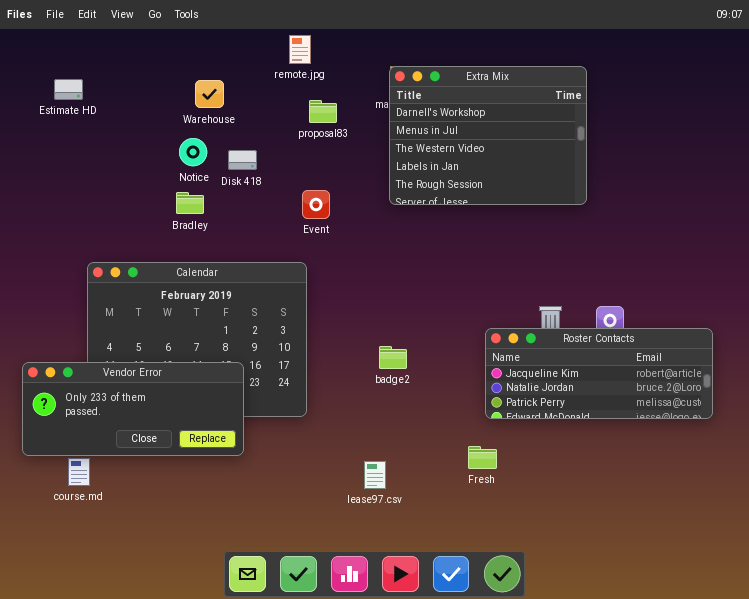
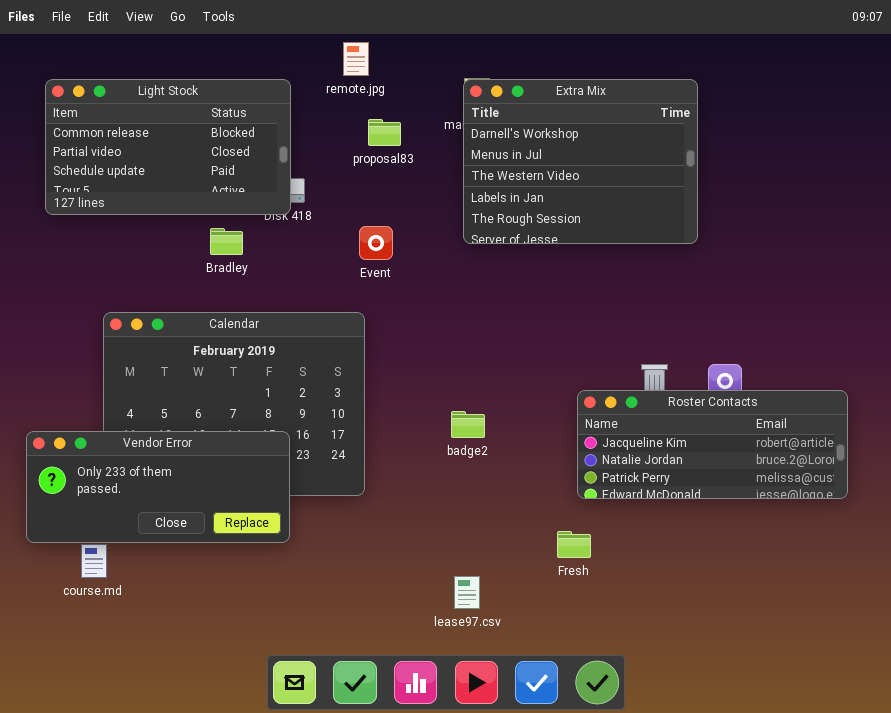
Light Stock: none -> [45,79,291,215], opened
lease97.csv: [364,461,386,489] -> [454,576,480,609], moved

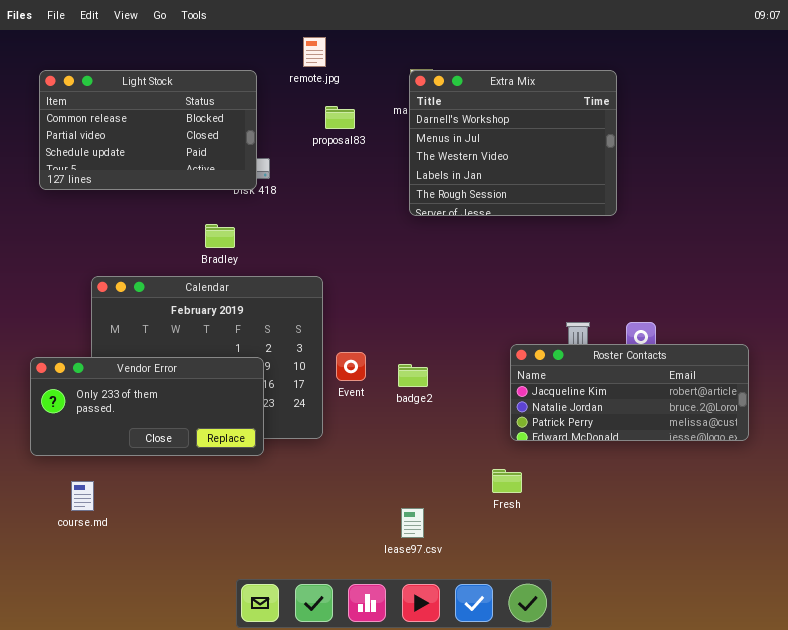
Event: [359,226,393,260] -> [336,352,366,381], moved
Bradley: [210,228,243,255] -> [205,224,235,248], moved
Vendor Error: [26,431,290,543] -> [30,357,264,456], moved

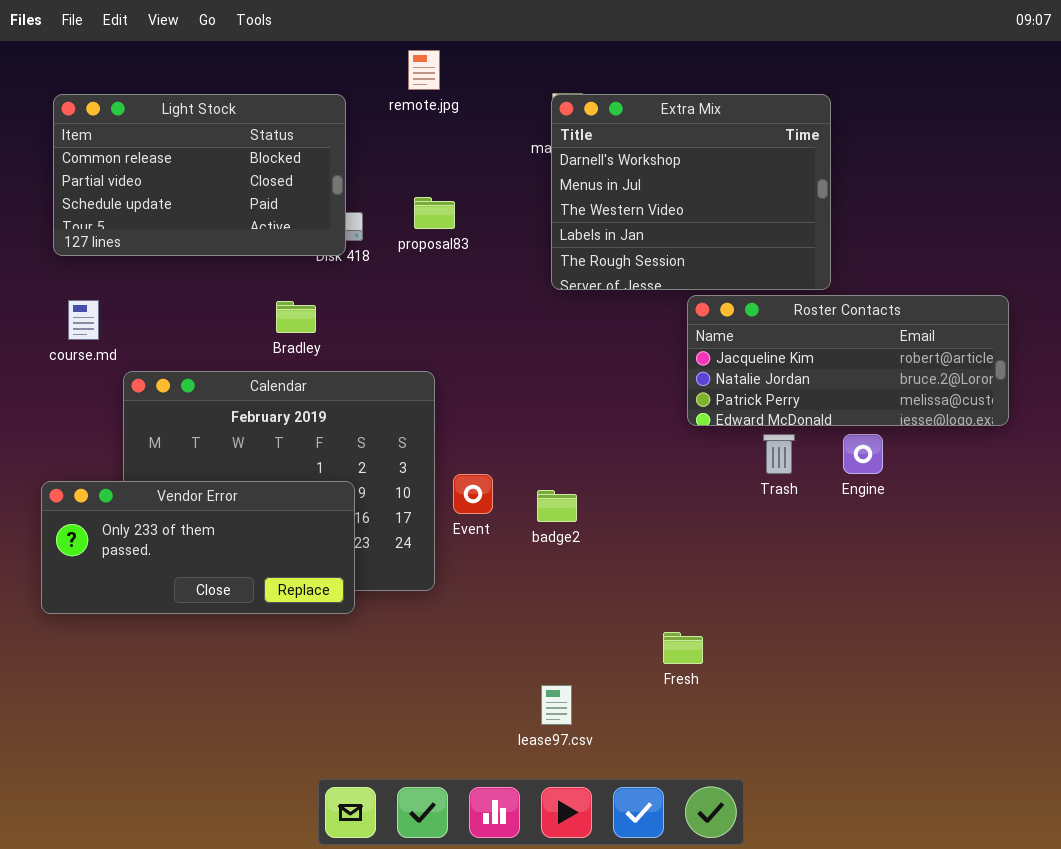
proposal83: [325,106,355,129] -> [414,197,455,229], moved
Roster Contacts: [510,344,749,441] -> [687,295,1009,426], moved
course.md: [71,481,94,511] -> [68,300,99,340], moved

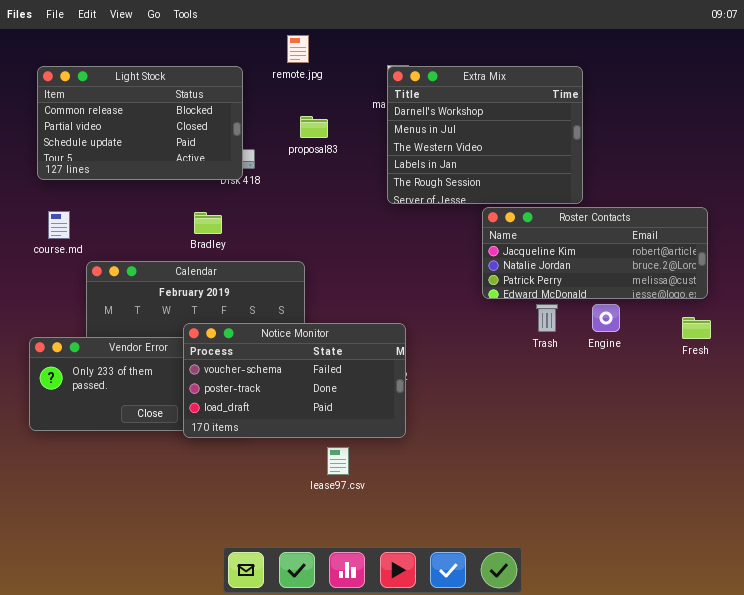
proposal83: [414,197,455,229] -> [300,116,328,138], moved
Notice Monitor: none -> [183,323,406,438], opened
Fresh: [663,632,703,664] -> [682,317,711,339], moved
lease97.csv: [541,685,572,725] -> [327,447,349,475], moved

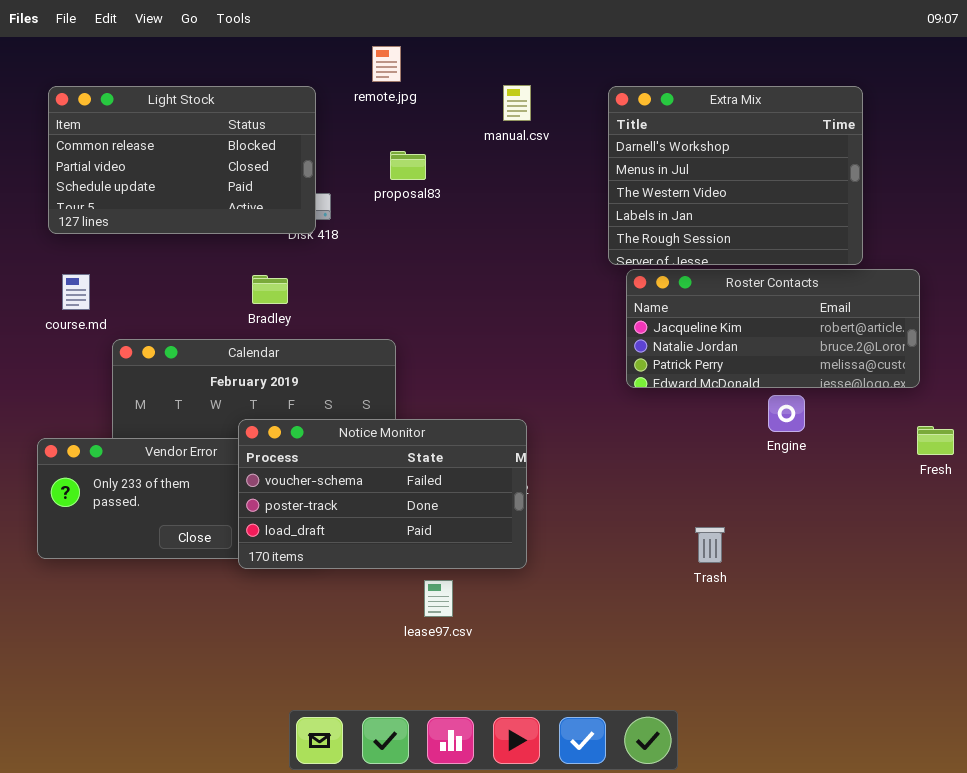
Extra Mix: [387,66,583,204] -> [608,86,863,265], moved
Trash: [536,304,558,332] -> [695,527,725,563], moved
Fresh: [682,317,711,339] -> [917,426,954,455], moved

